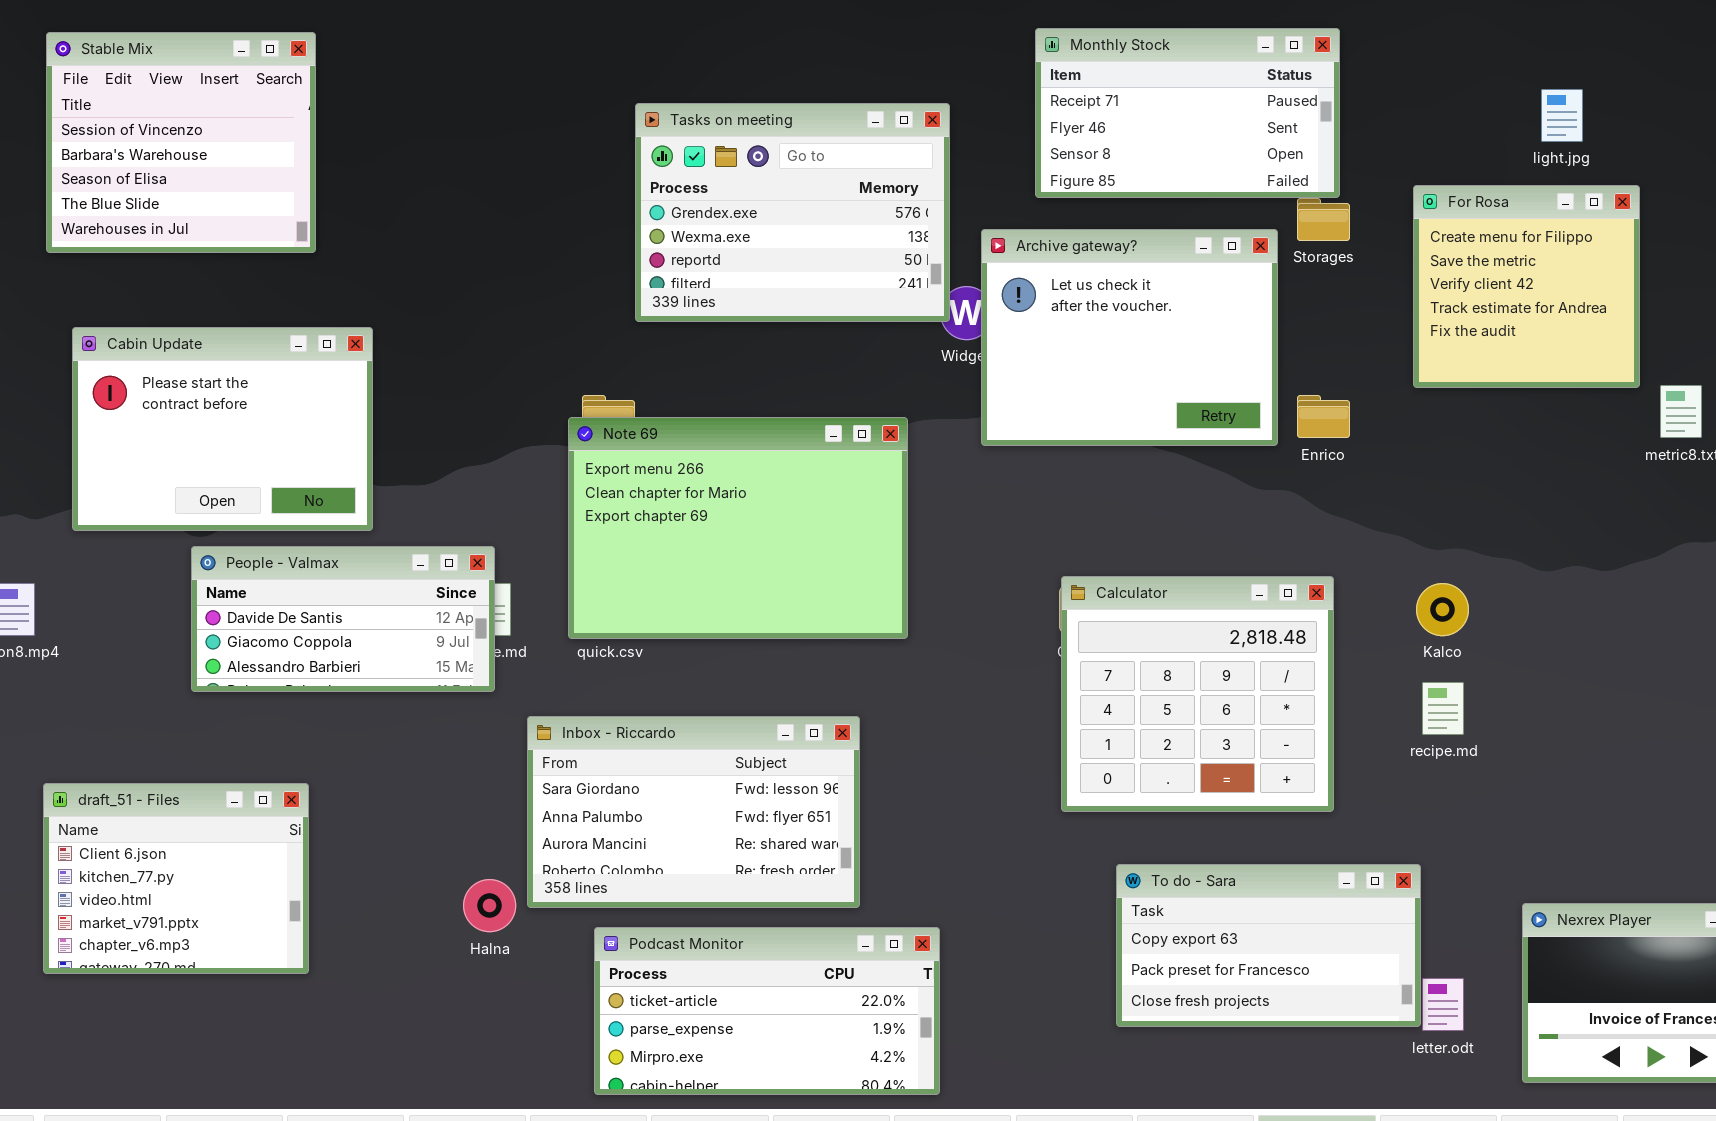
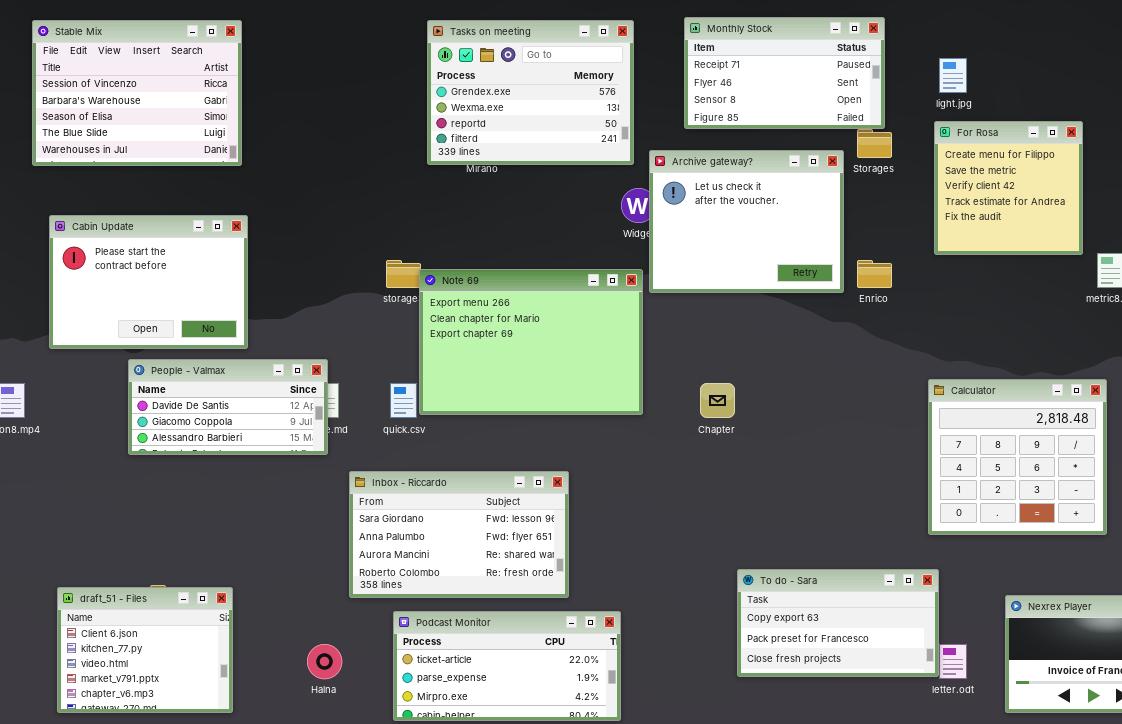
Stable Mix: [46,32,316,253] -> [32,20,242,166], resized
light.jpg: [1541,89,1583,142] -> [939,58,967,93], moved
Tasks on meeting: [635,103,950,322] -> [427,20,634,165], moved
Note 69: [568,417,908,639] -> [419,269,643,415], moved
Calculator: [1061,576,1334,812] -> [928,379,1107,535], moved
draft_51 - Files: [43,783,309,974] -> [57,587,233,713], moved
Halna: [463,879,516,932] -> [307,644,342,679], moved

